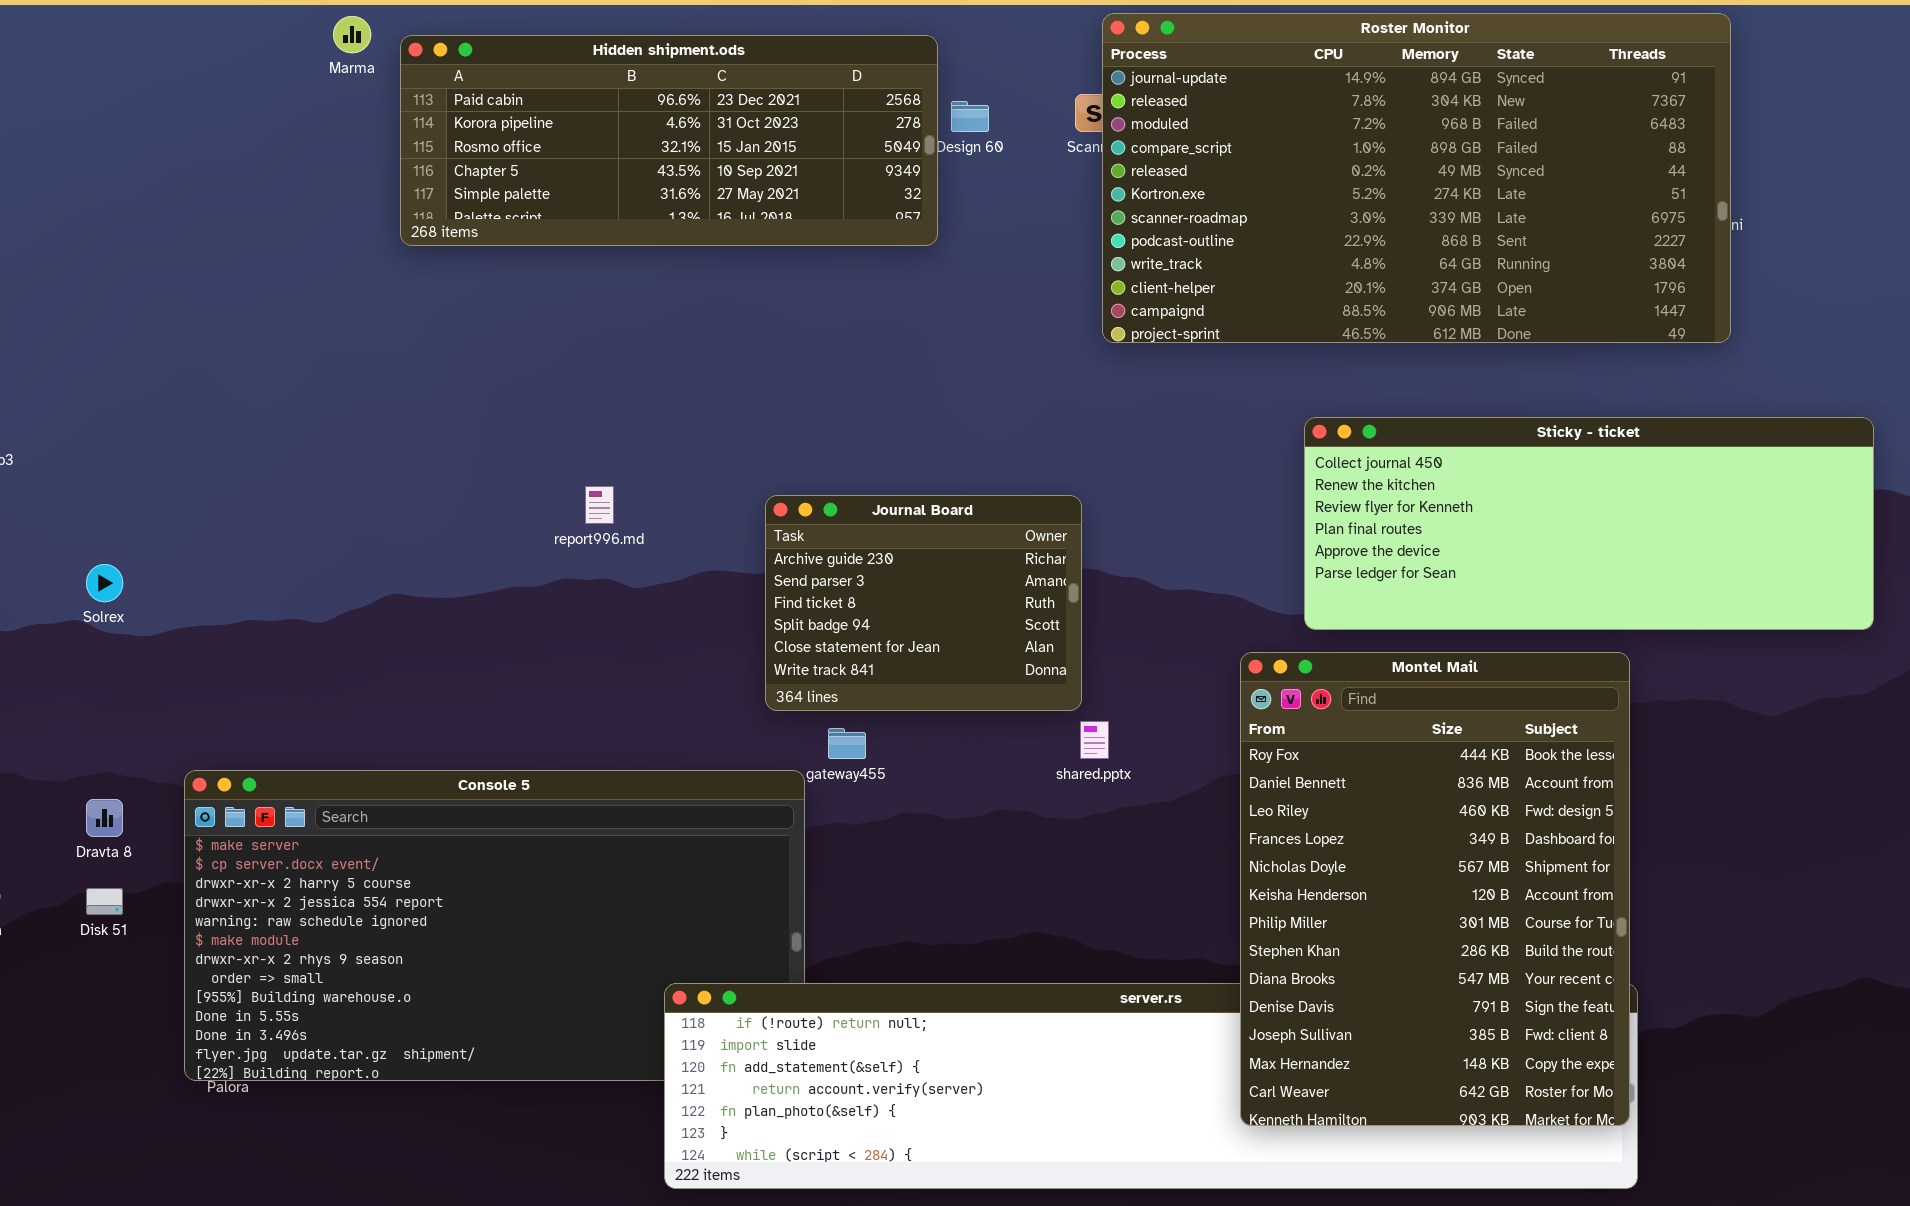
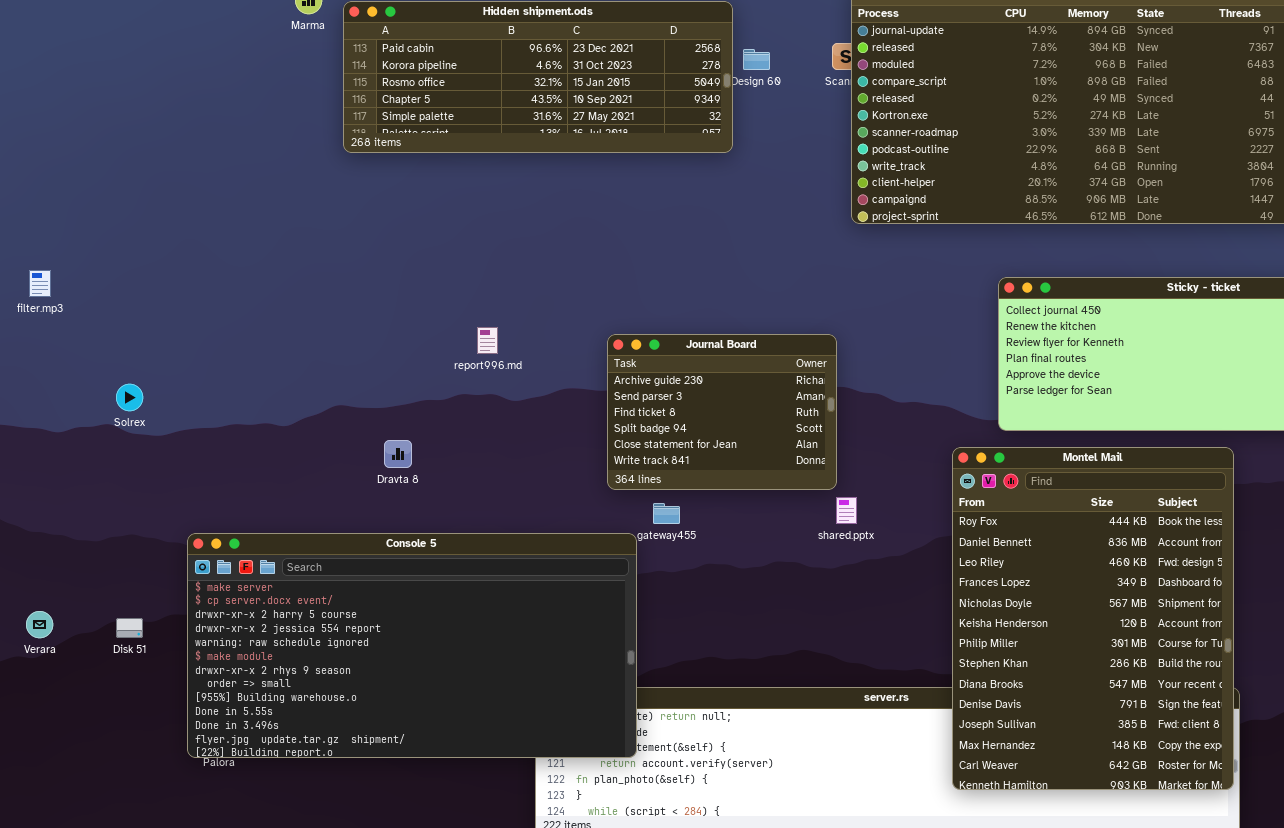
Console 5: [184,770,805,1081] -> [187,533,637,758], raised
Dravta 8: [86,799,123,837] -> [384,440,412,468], moved

